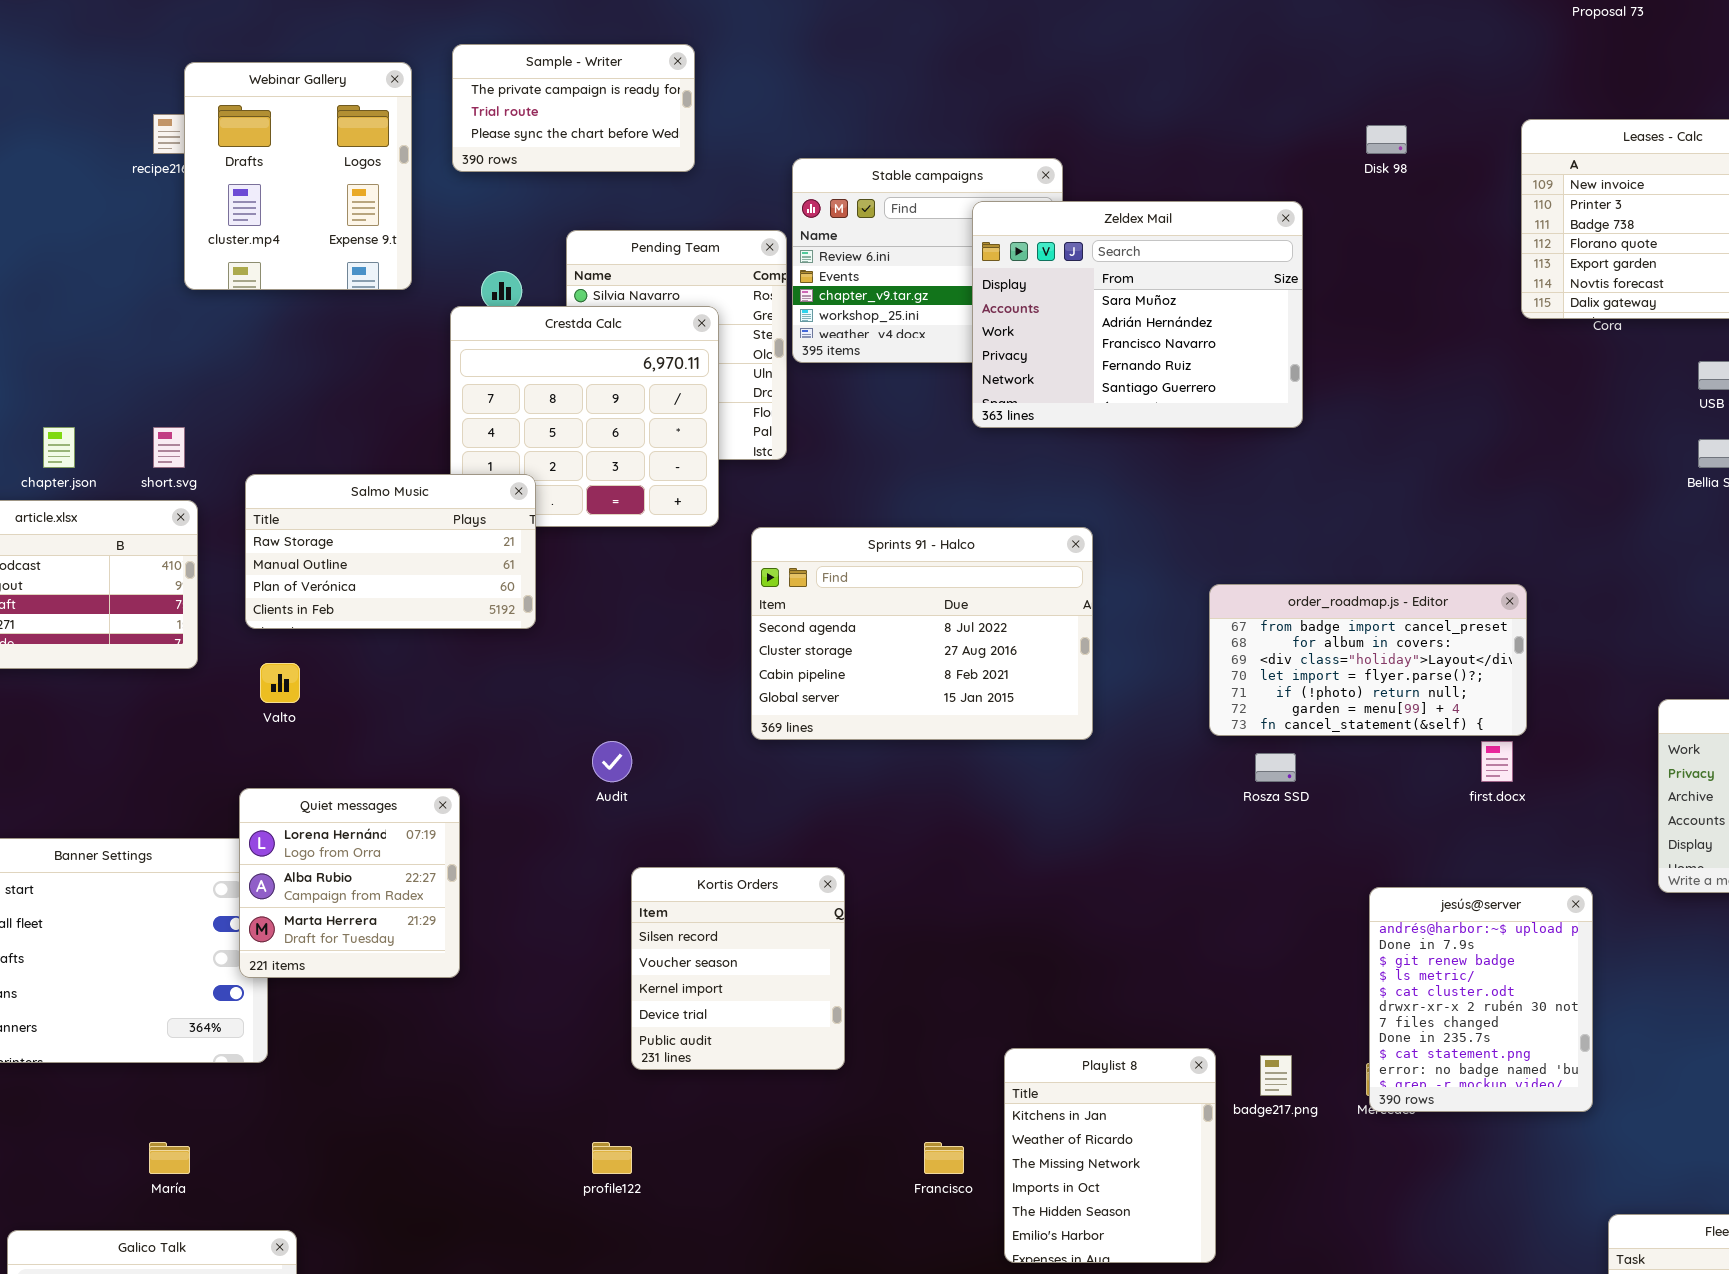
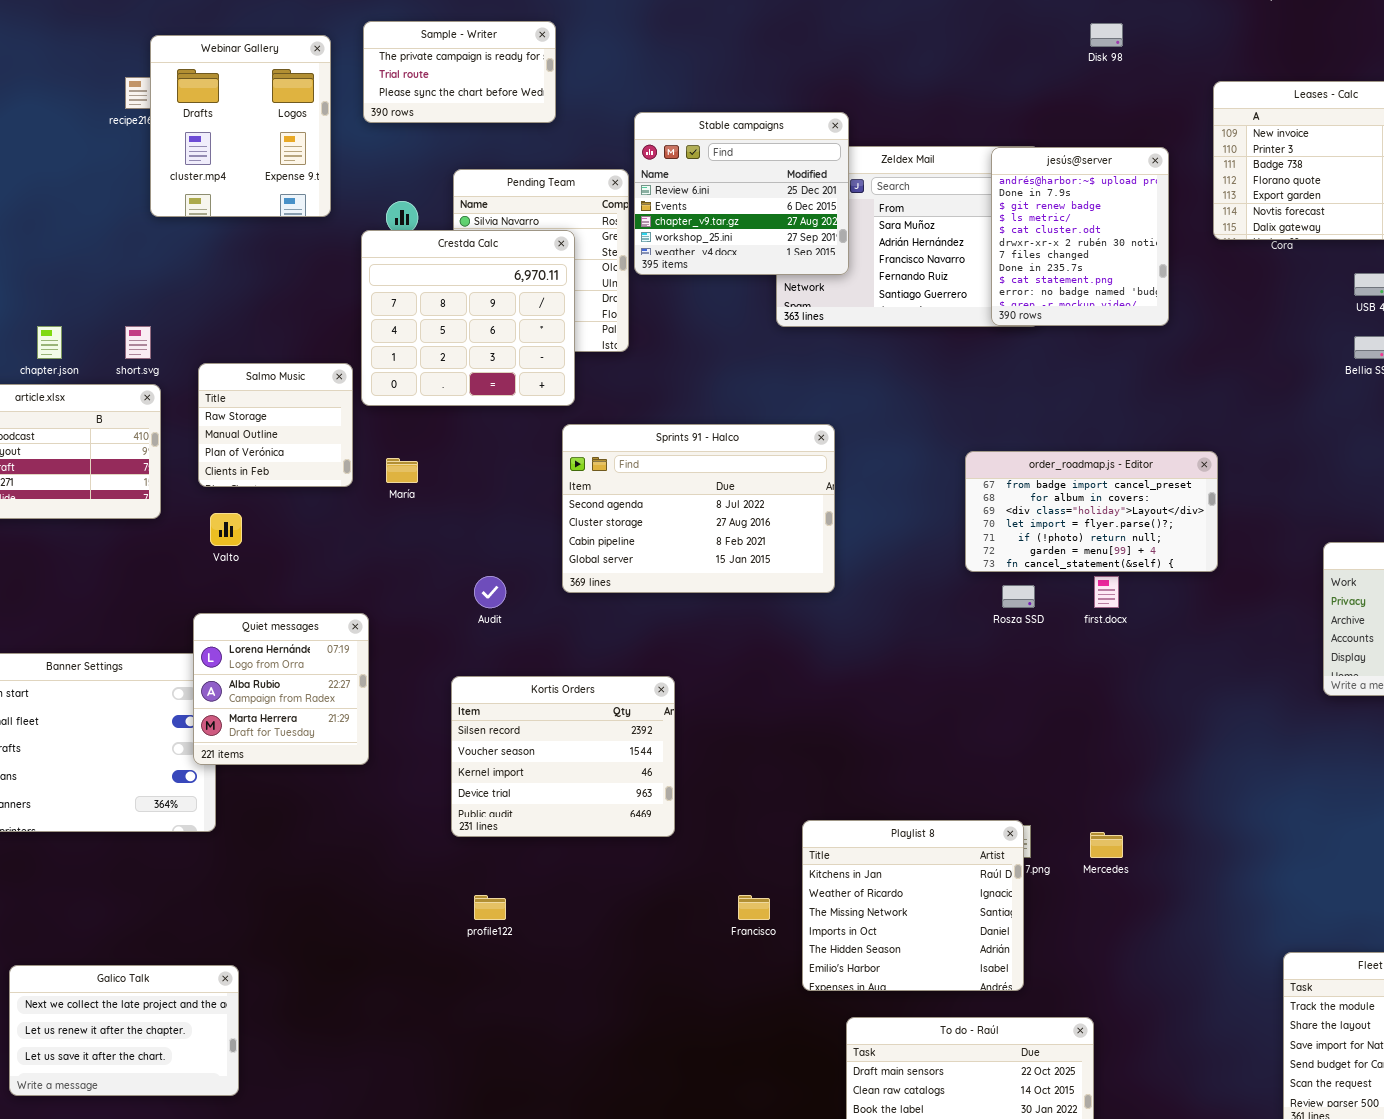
Disk 98: [1366,125,1407,154] -> [1090,23,1123,47], moved
Stable campaigns: [792,158,1063,363] -> [634,112,849,275], raised
Salmo Music: [245,474,536,629] -> [198,363,353,487], resized
Sprints 91 - Halco: [751,527,1093,740] -> [562,424,835,593], moved
first.docx: [1481,741,1513,782] -> [1094,576,1119,608], moved
Kortis Orders: [631,867,845,1070] -> [451,676,675,837], resized
jesús@server: [1369,887,1593,1112] -> [991,147,1169,326], moved
Playlist 8: [1004,1048,1216,1263] -> [802,820,1024,991], resized
María: [149,1142,190,1174] -> [386,458,418,483], moved

